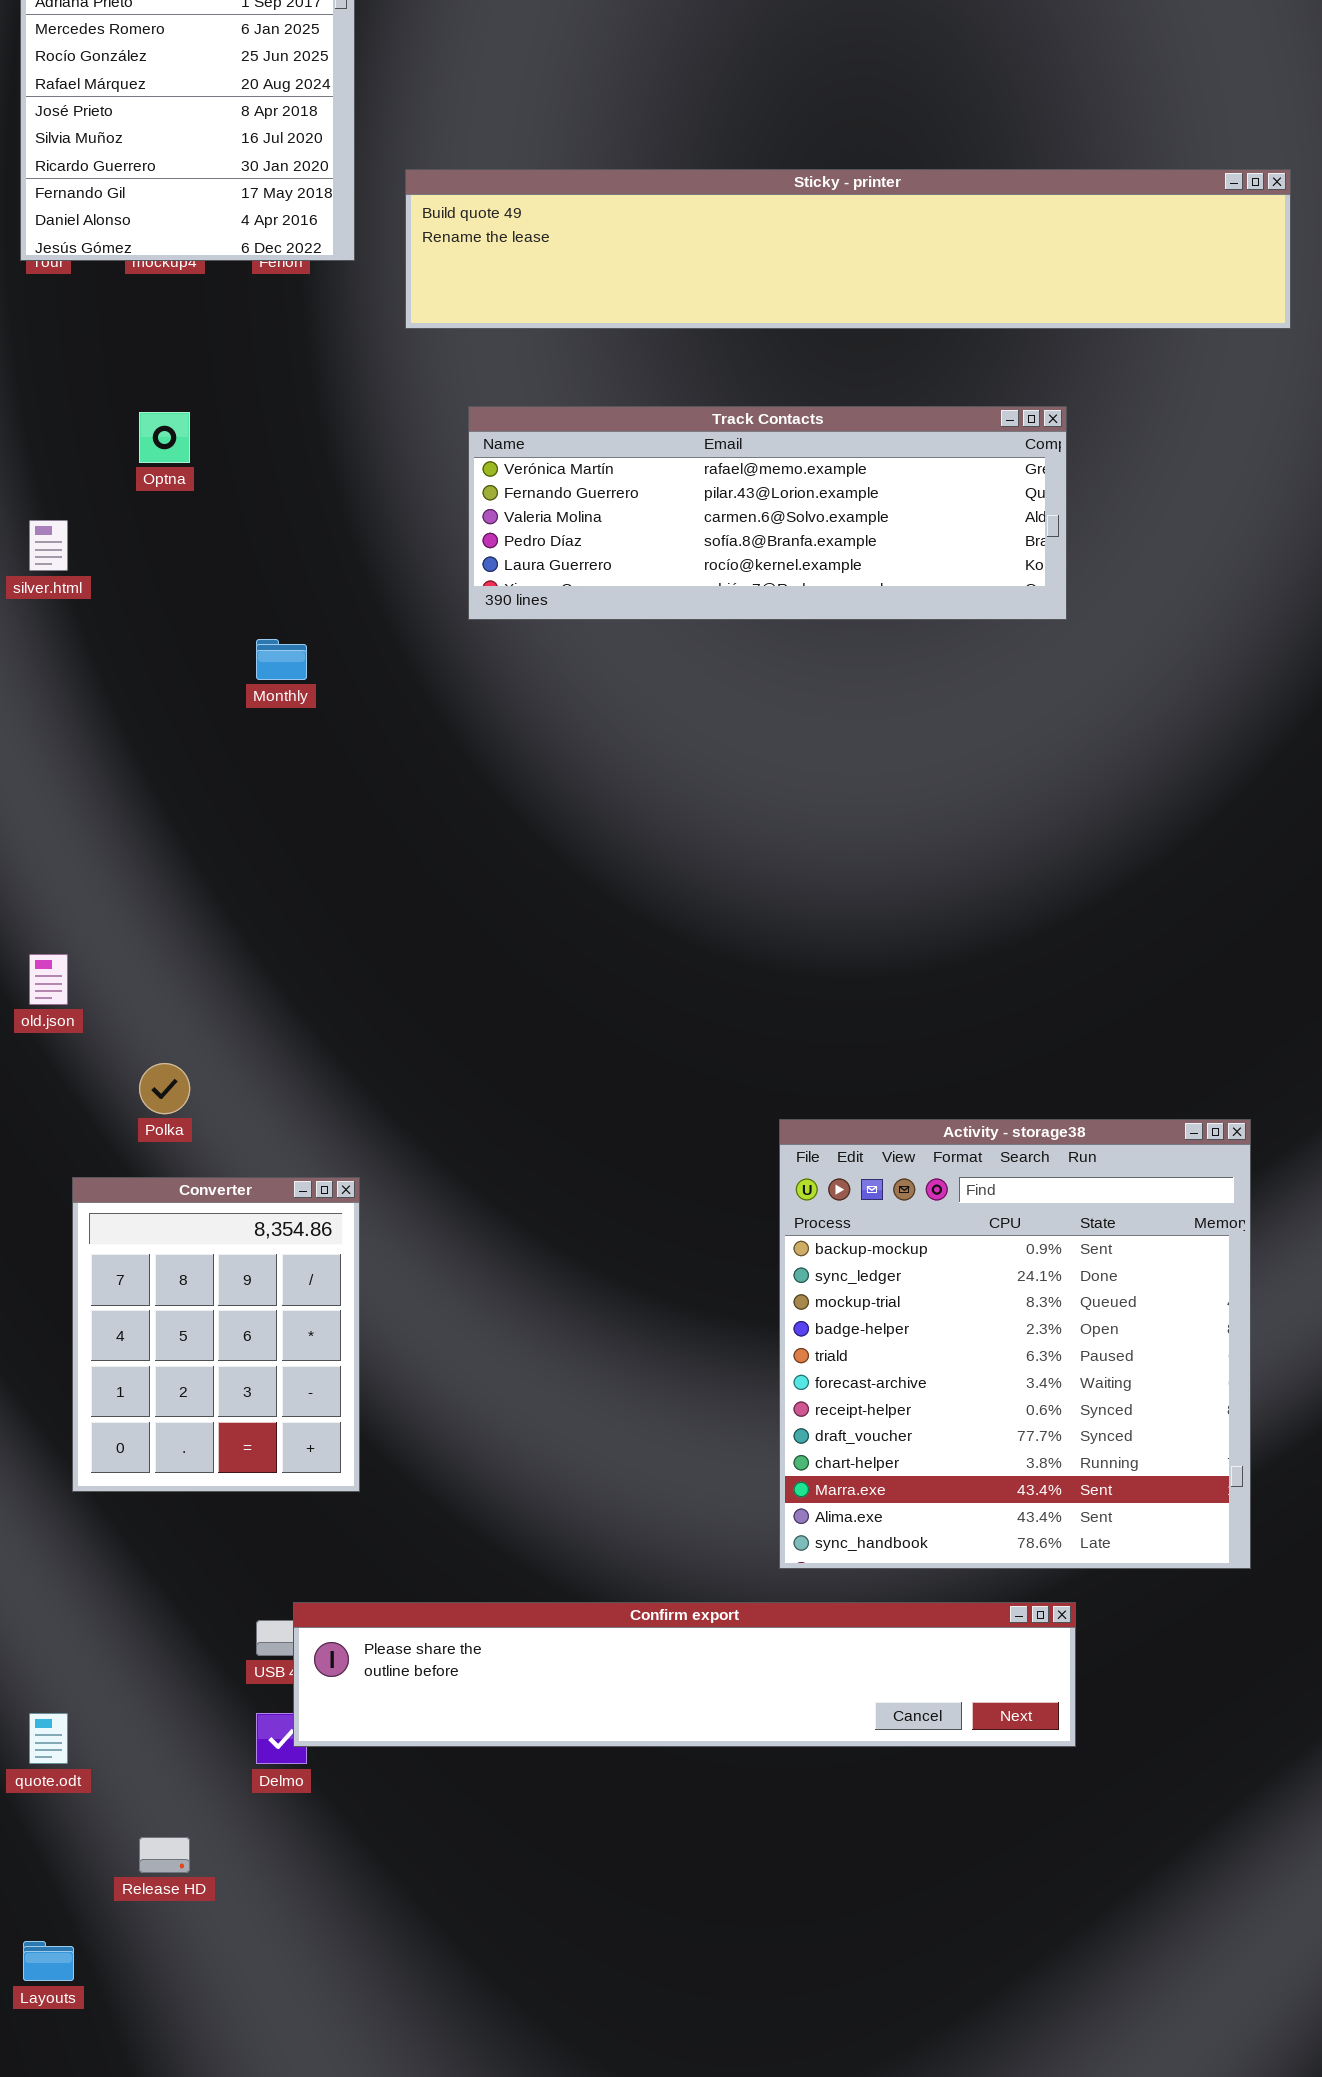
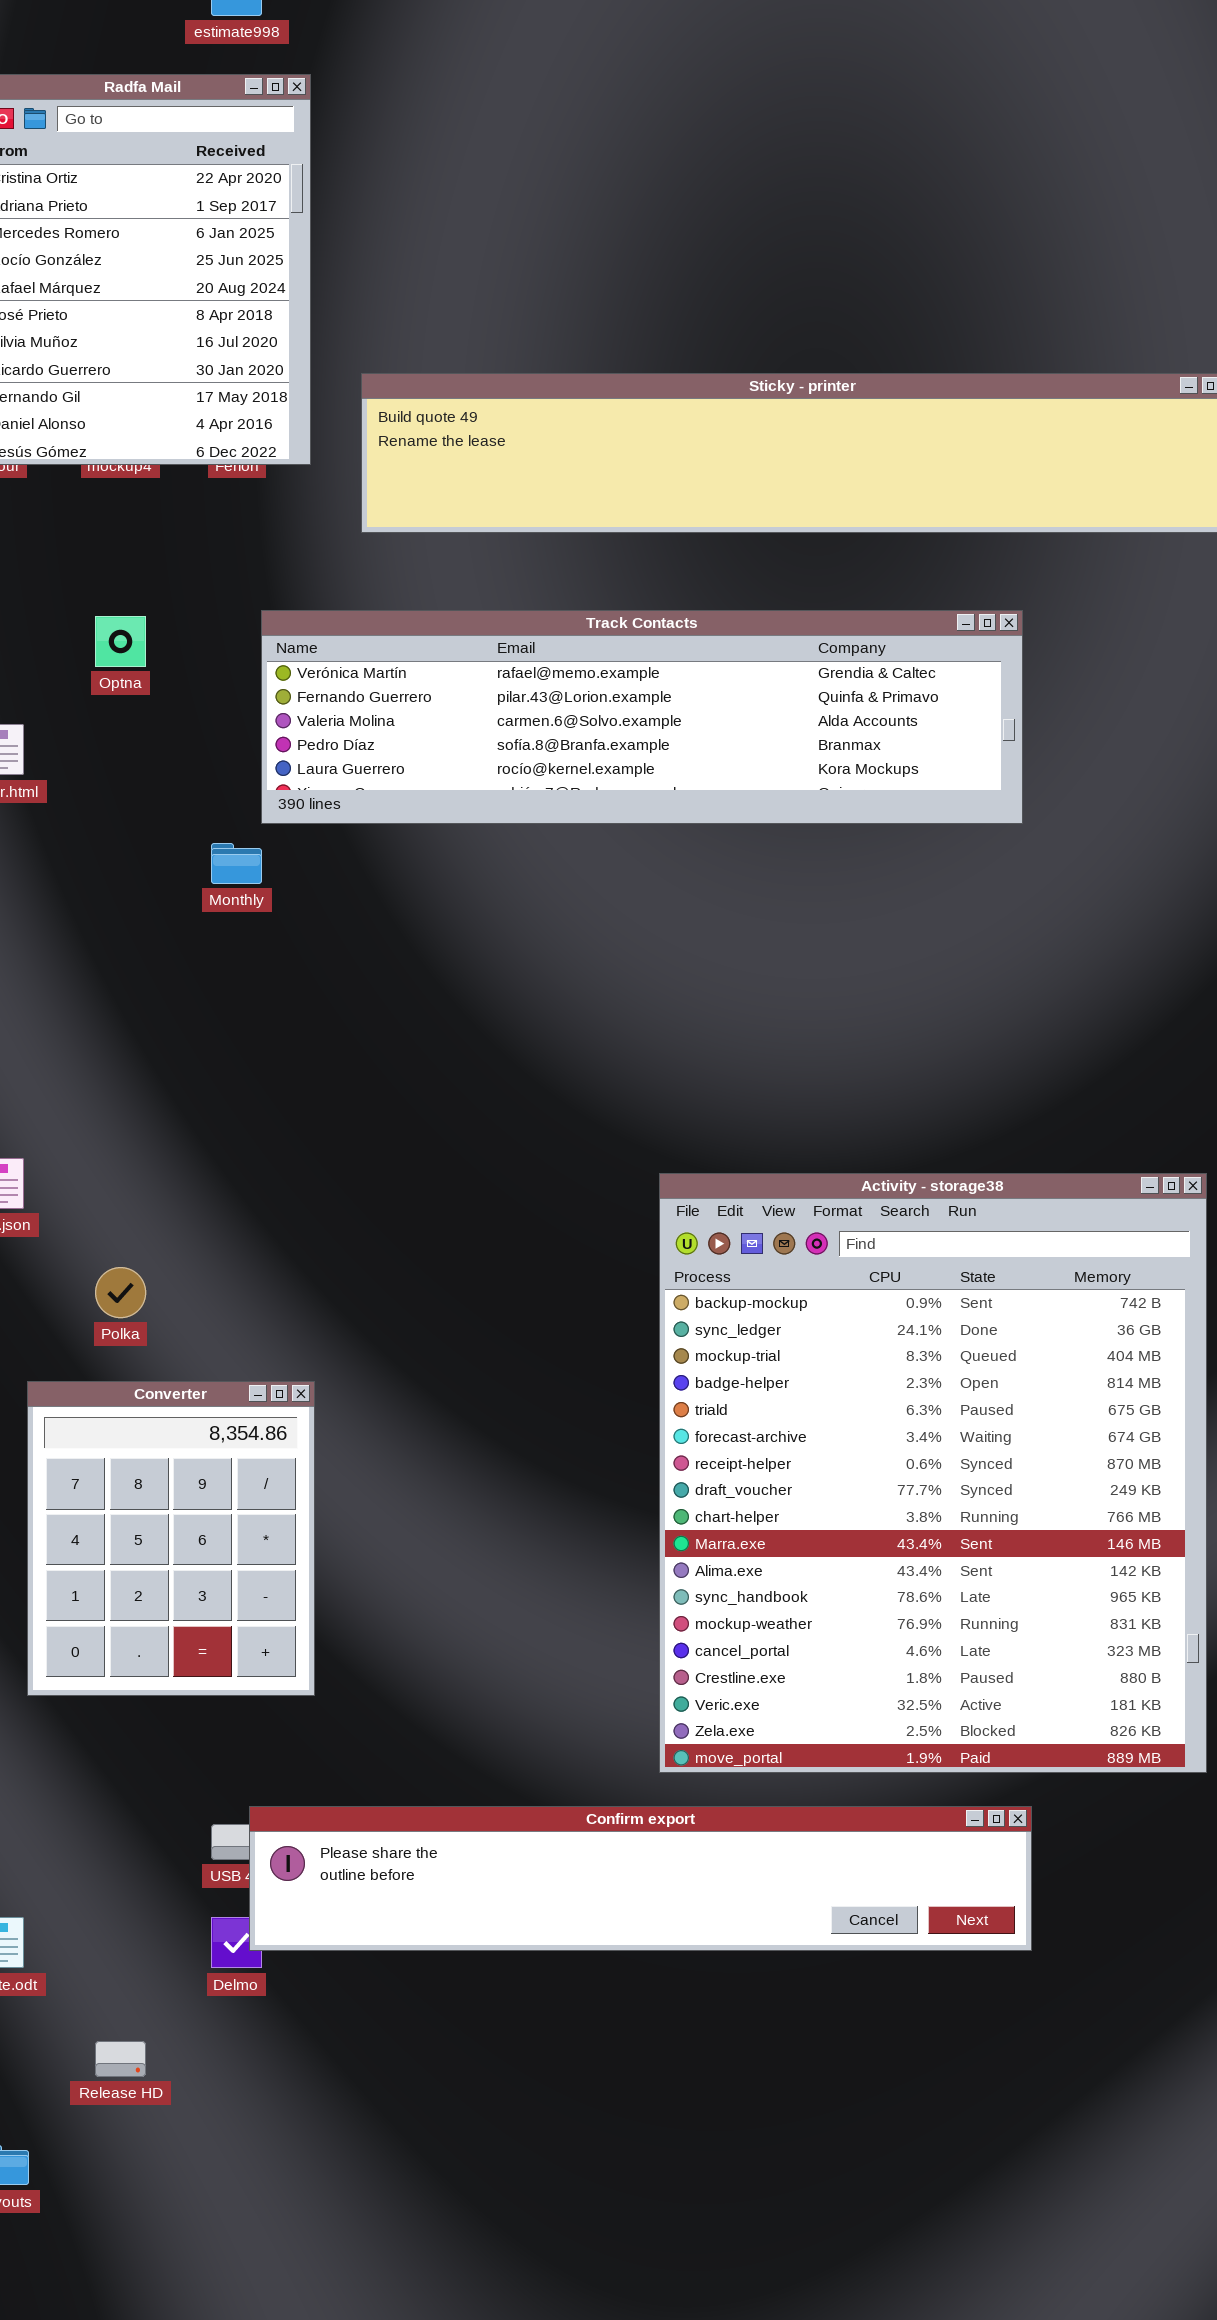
Track Contacts: [468,406,1067,620] -> [261,610,1023,824], resized
Activity - storage38: [779,1119,1251,1569] -> [659,1173,1207,1773], resized

